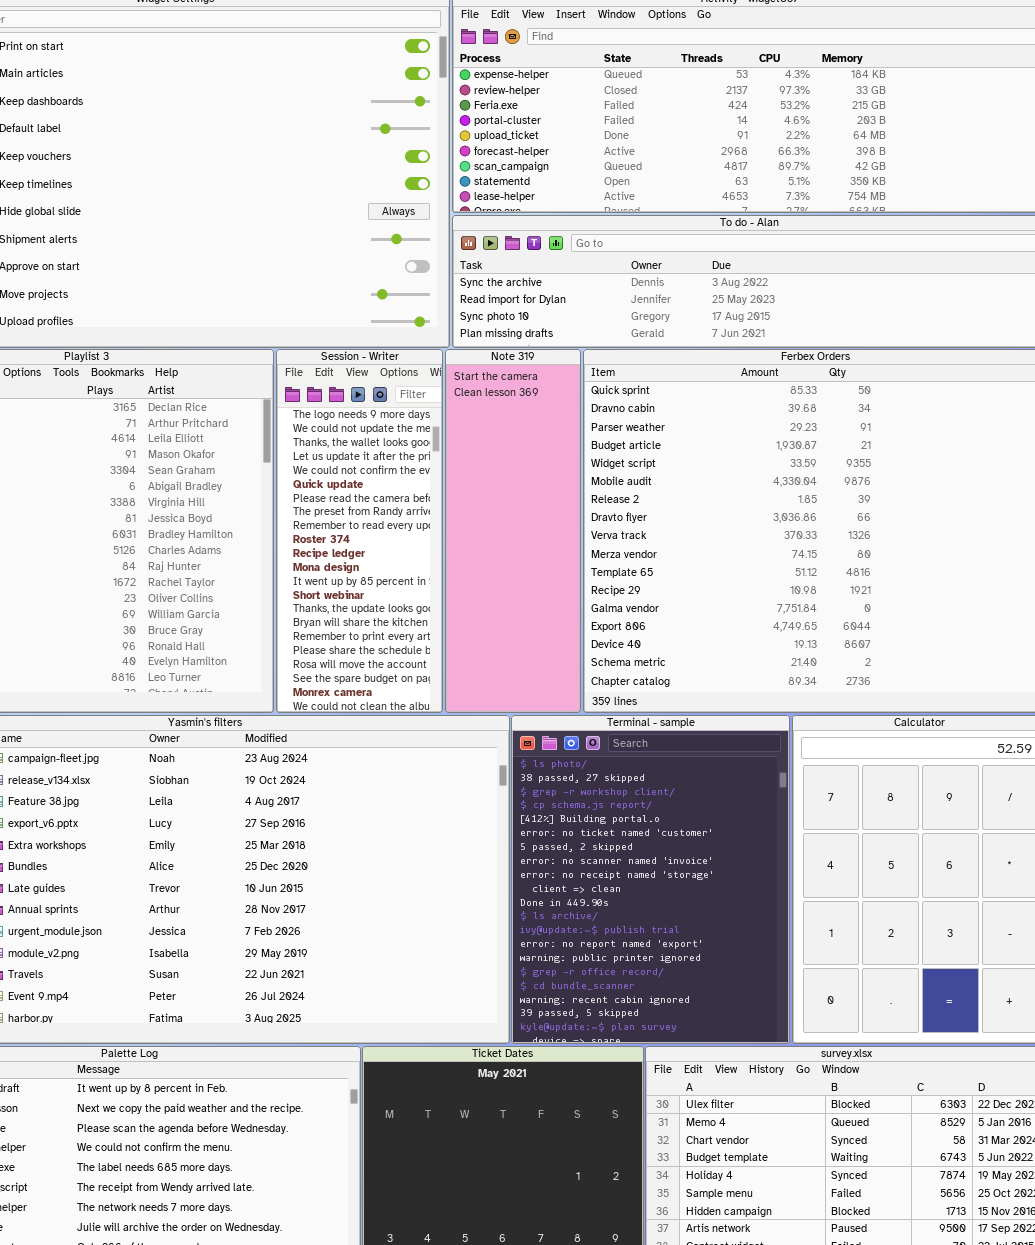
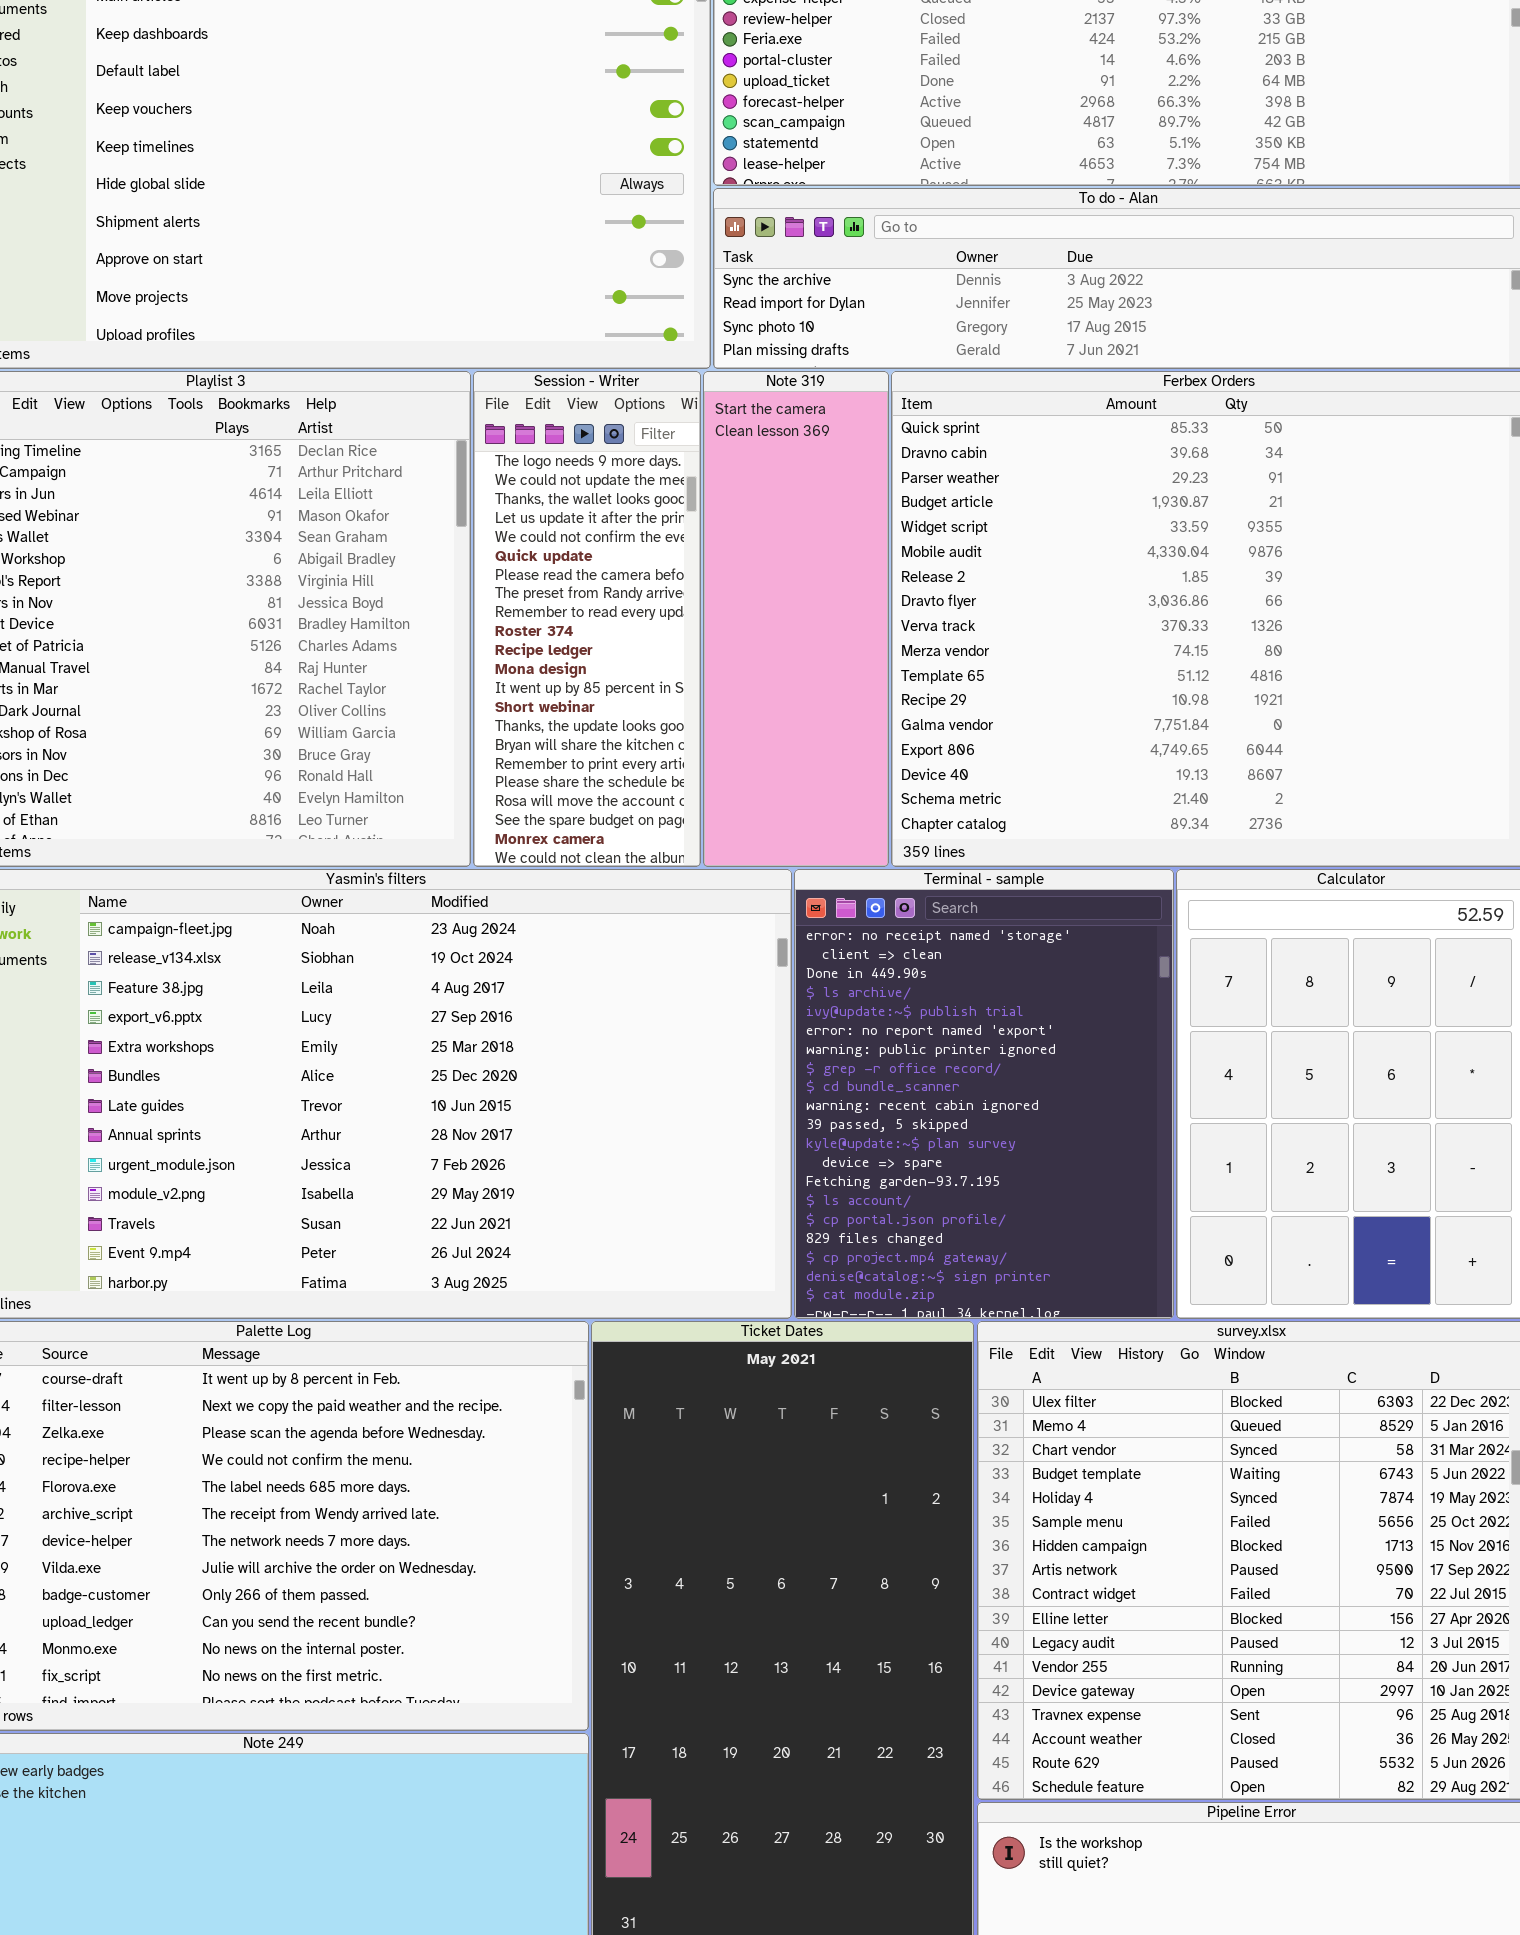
Terminal - sample: [511,715,790,1044] -> [794,869,1174,1319], scrolled down 8 rows

